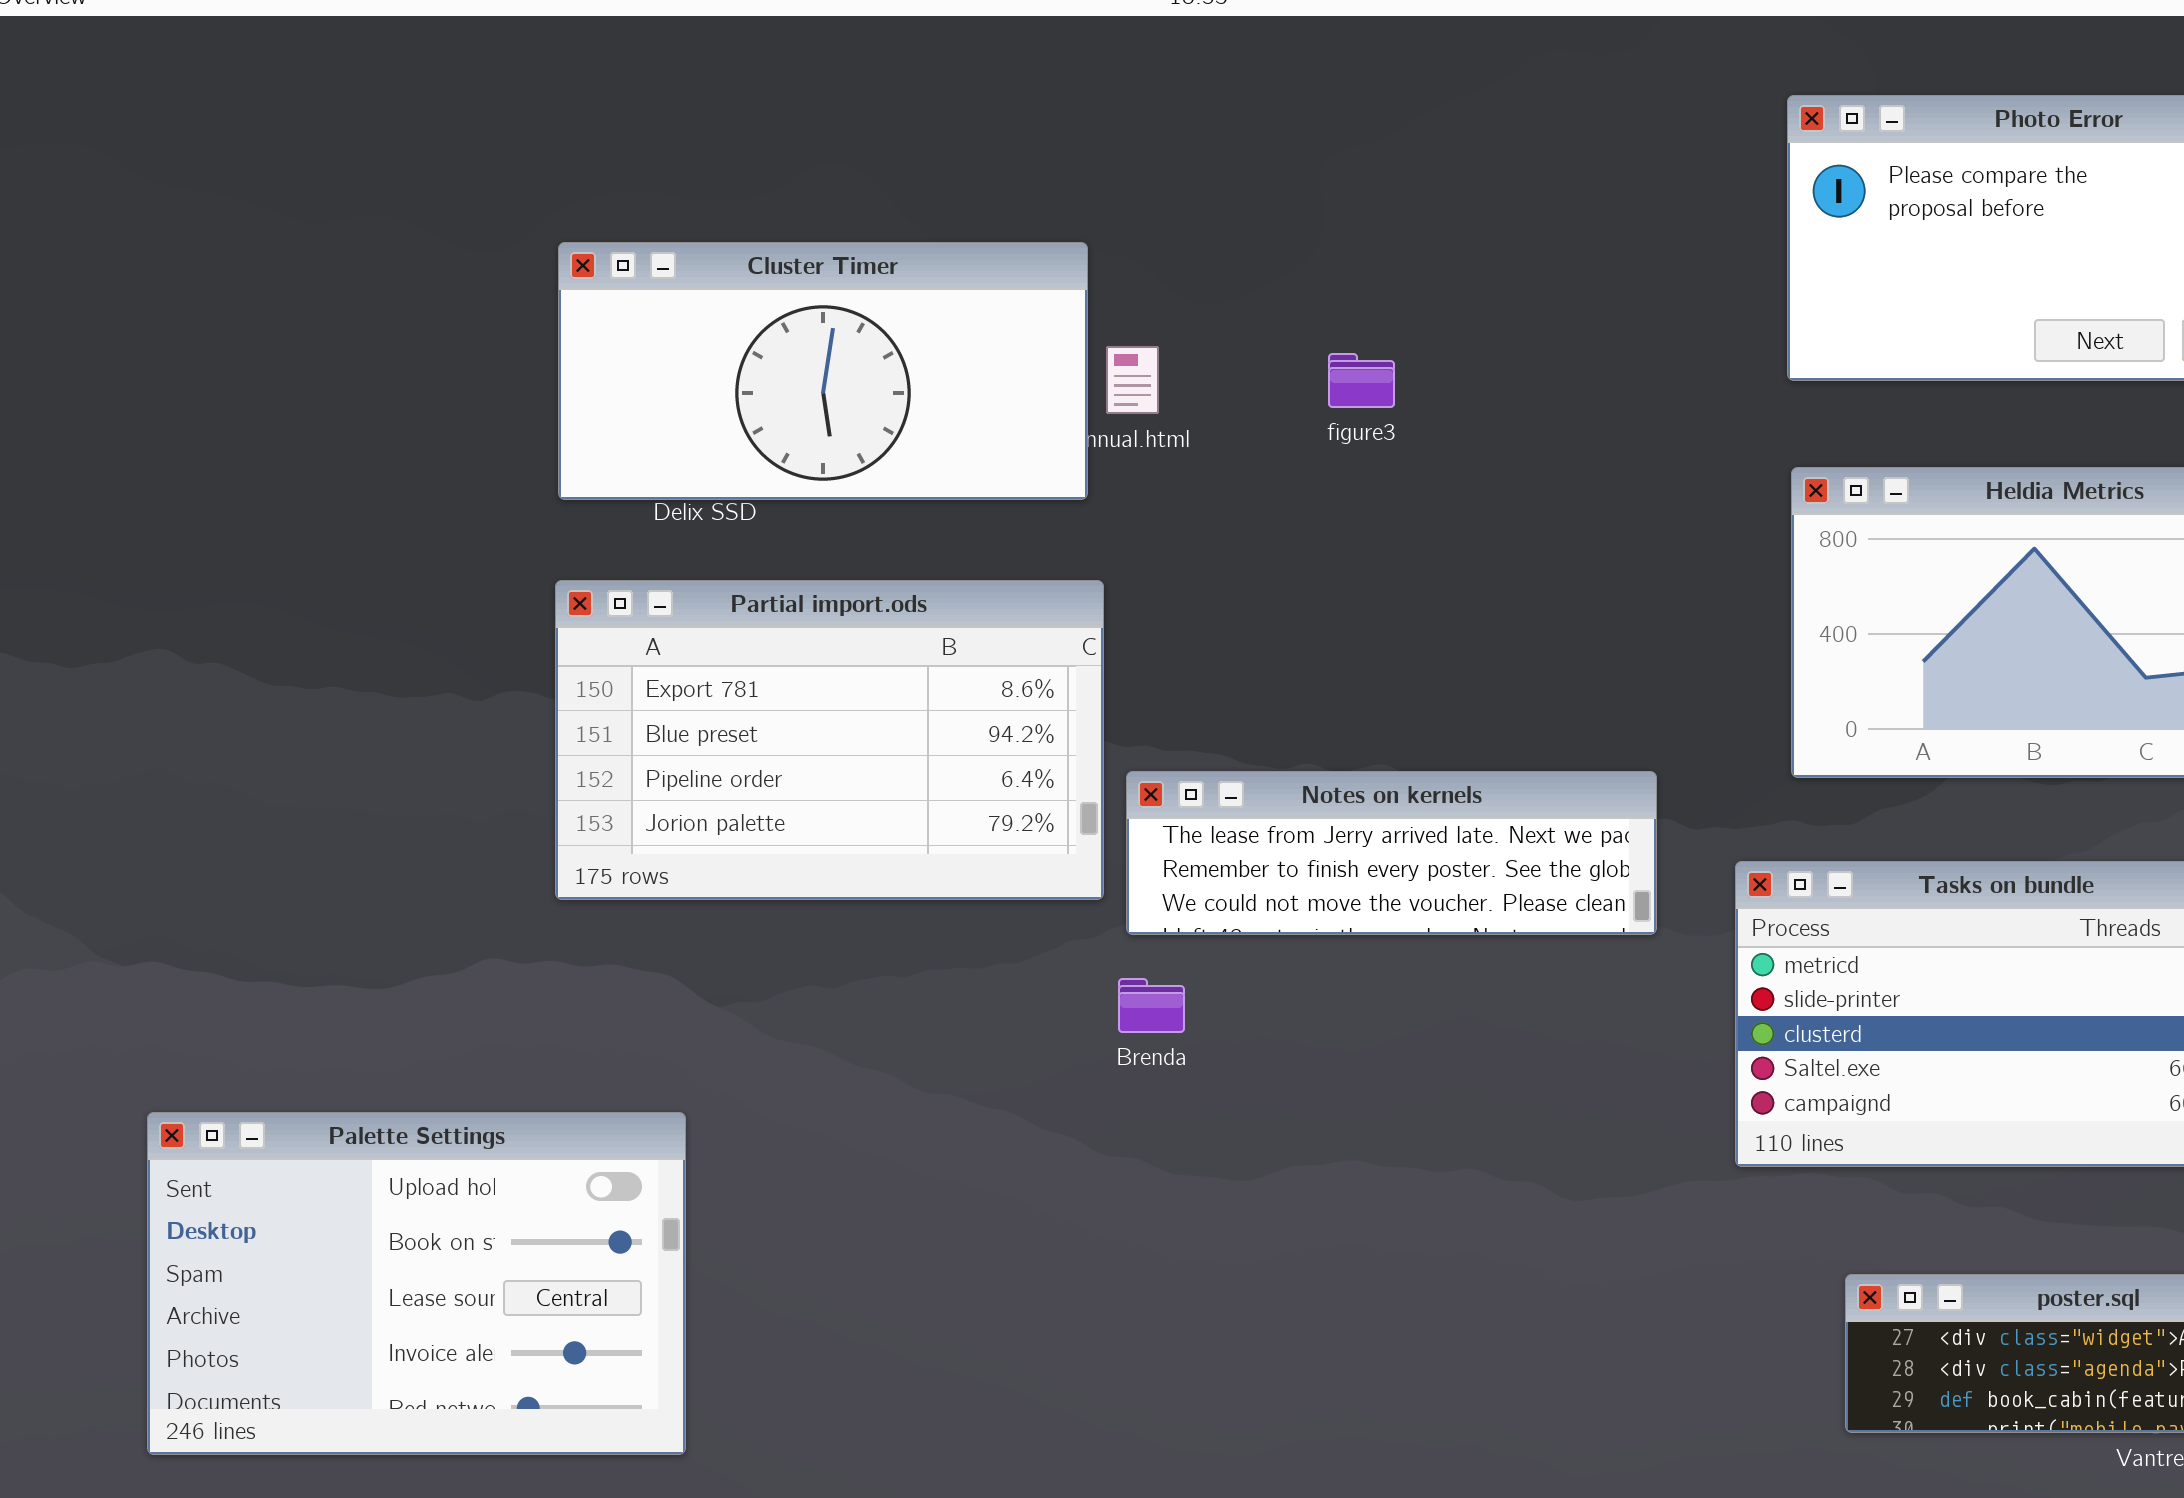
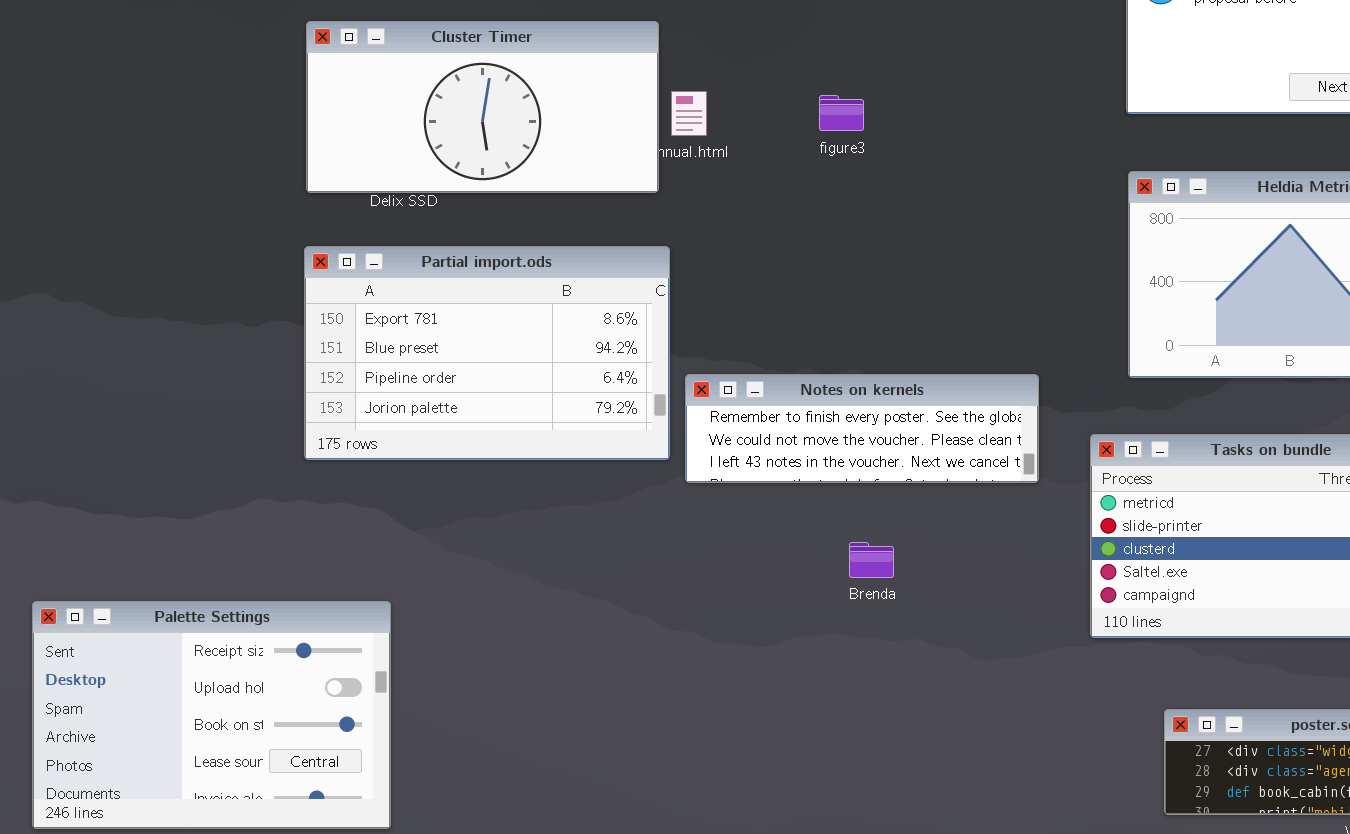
Notes on kernels: [1126,771,1657,935] -> [685,374,1039,483], scrolled down 1 row
Brenda: [1118,978,1185,1033] -> [849,542,894,578], moved
Palette Settings: [147,1112,686,1455] -> [32,601,391,829], scrolled up 1 row

